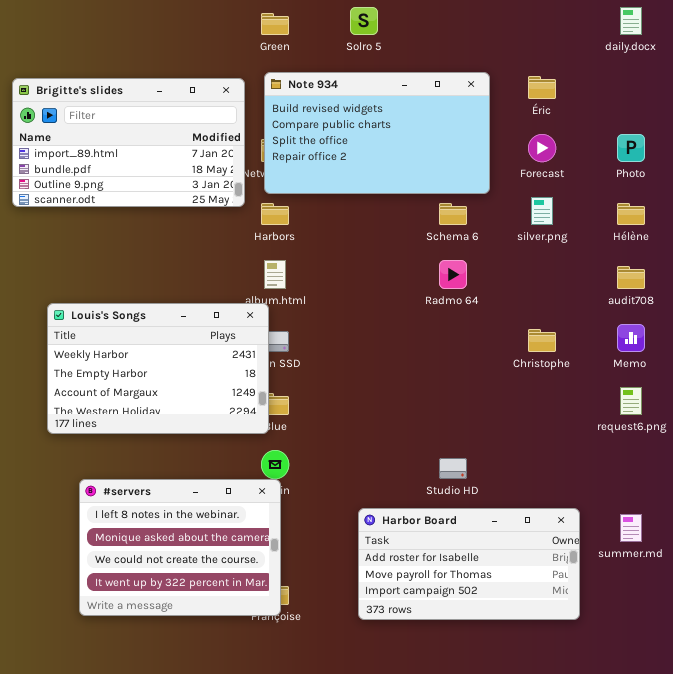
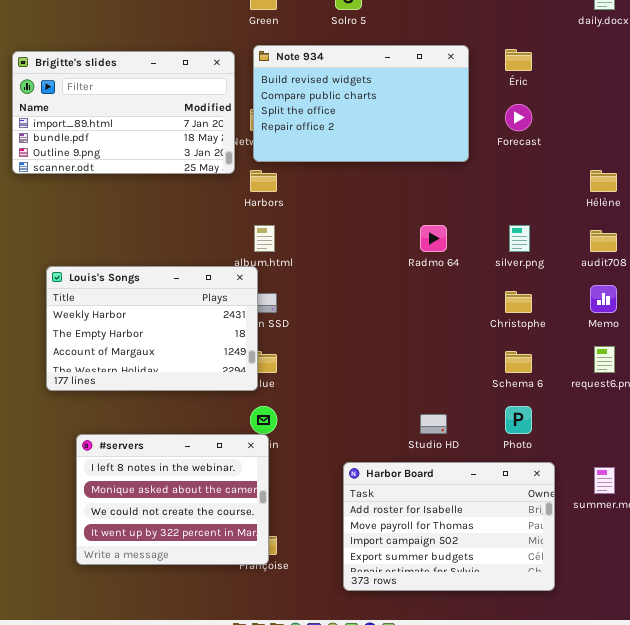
Photo: [617,134,645,162] -> [505,406,532,434], moved
silver.png: [531,197,553,225] -> [509,225,530,252], moved
Schema 6: [439,203,467,225] -> [505,351,532,373], moved
Harbor Board: [358,508,580,620] -> [343,462,555,591], resized

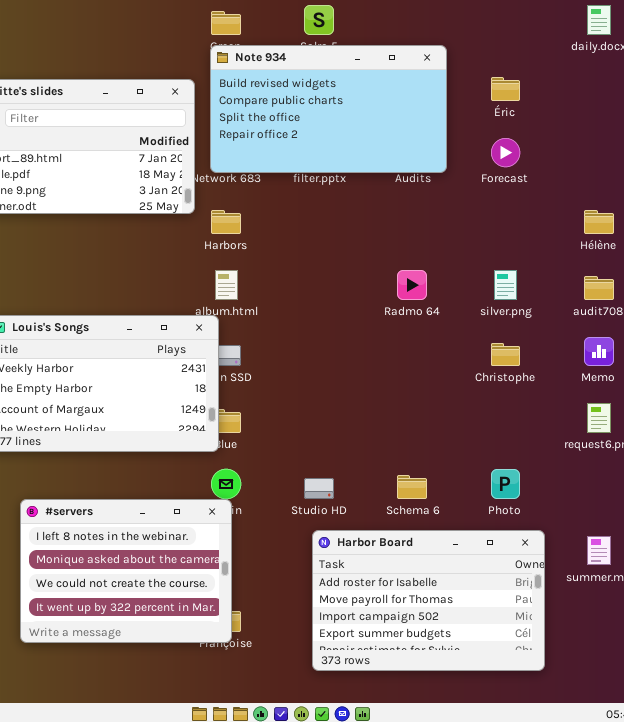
Note 934: [253,45,469,162] -> [210,45,447,173], moved
Schema 6: [505,351,532,373] -> [397,475,427,499], moved
Studio HD: [420,414,447,434] -> [304,478,334,499], moved

